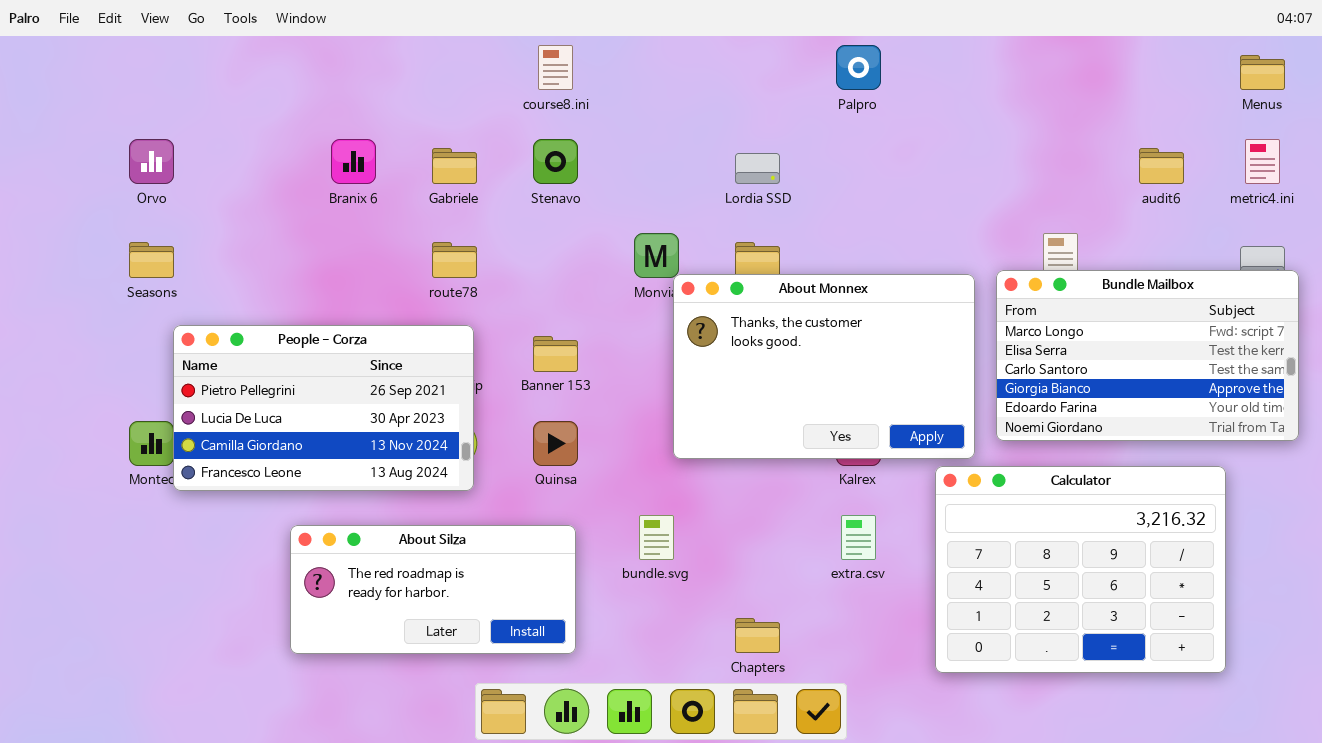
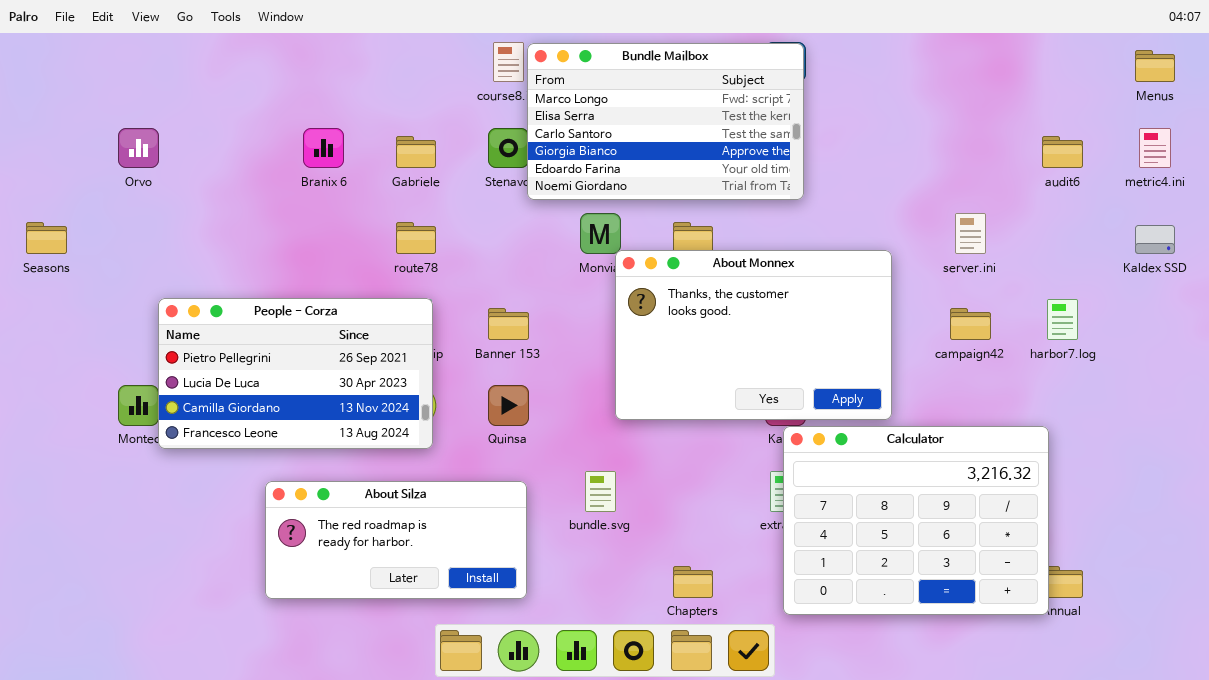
Seasons: [129,242,174,278] -> [26,222,67,254], moved
Bundle Mailbox: [996,270,1299,441] -> [527,43,804,200], moved
Calculator: [935,466,1226,673] -> [783,426,1049,615], moved

